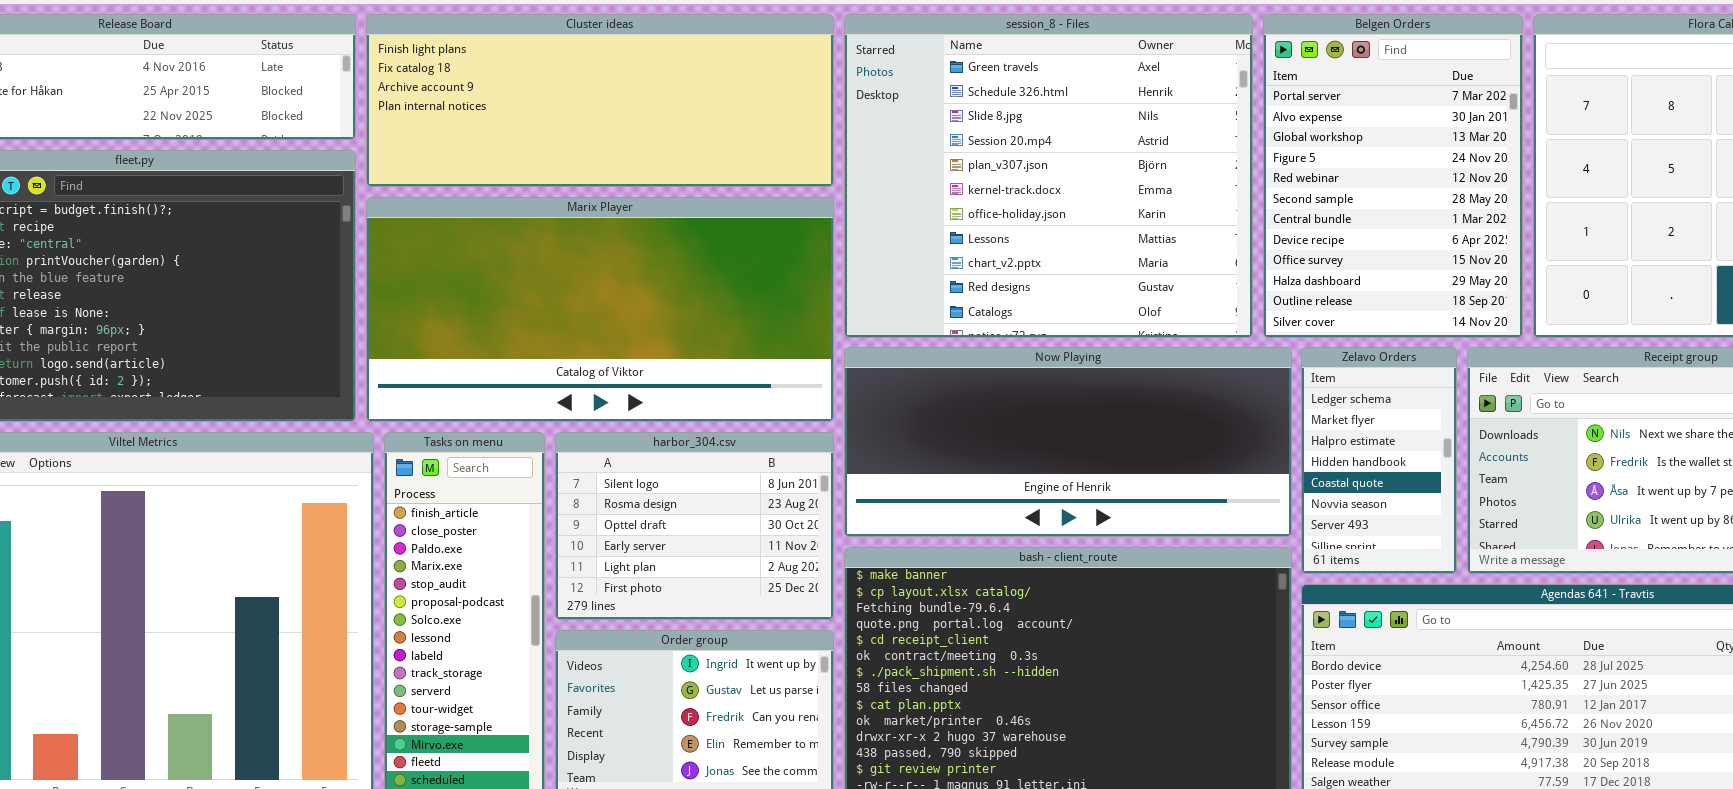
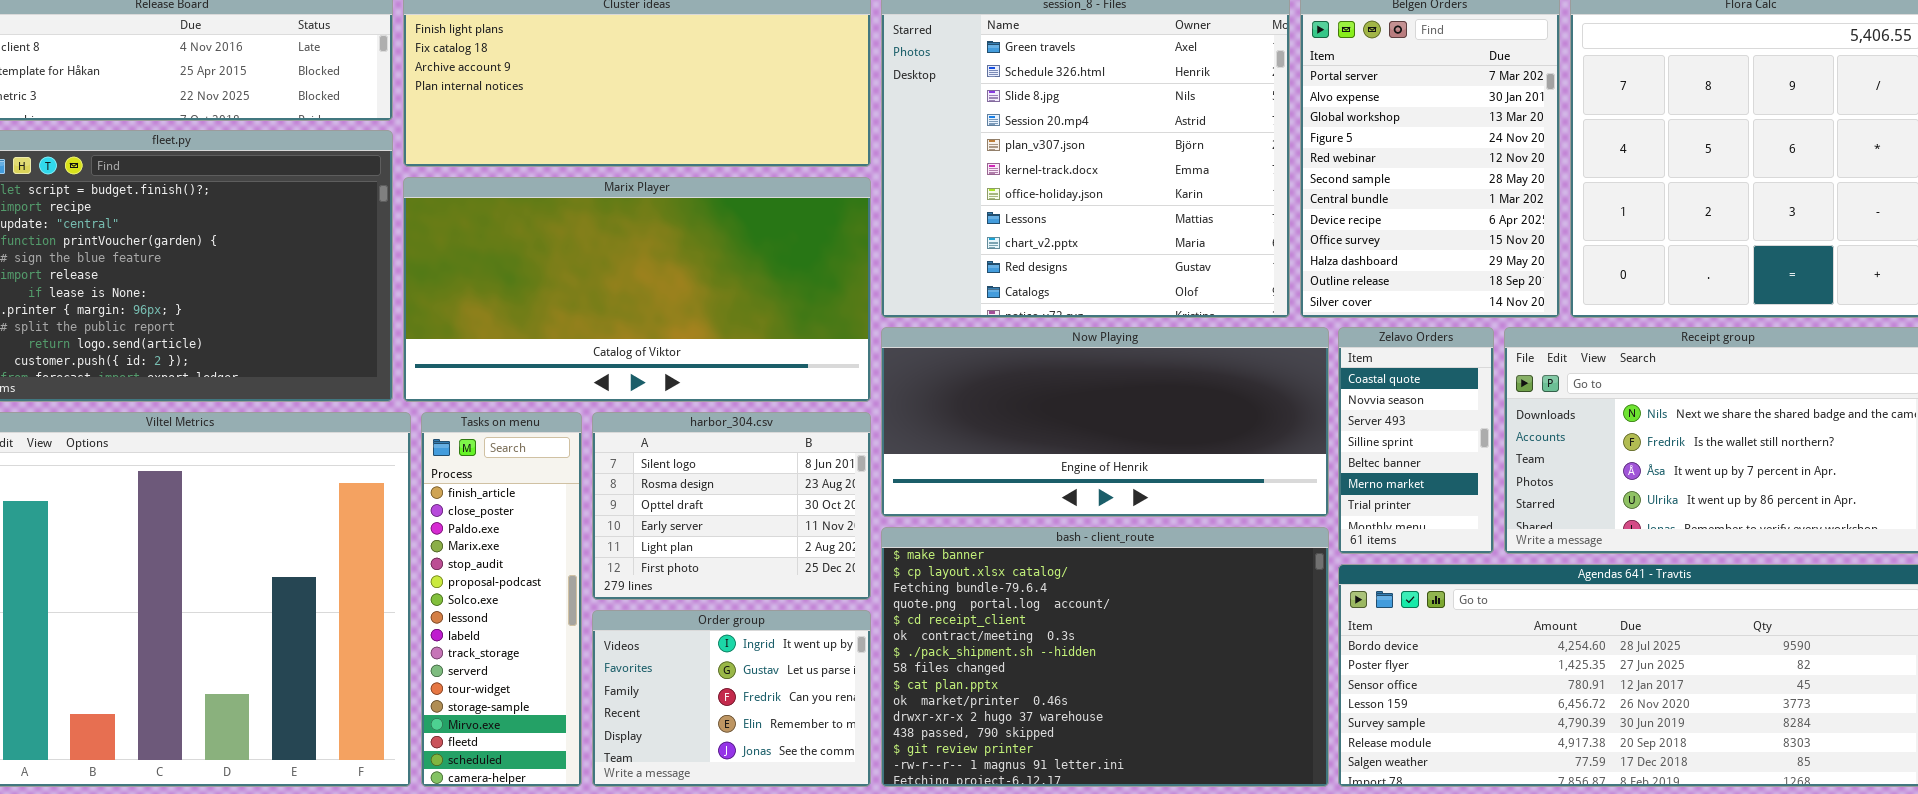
Zelavo Orders: [1301,347,1457,574] -> [1338,327,1494,554], scrolled down 4 rows

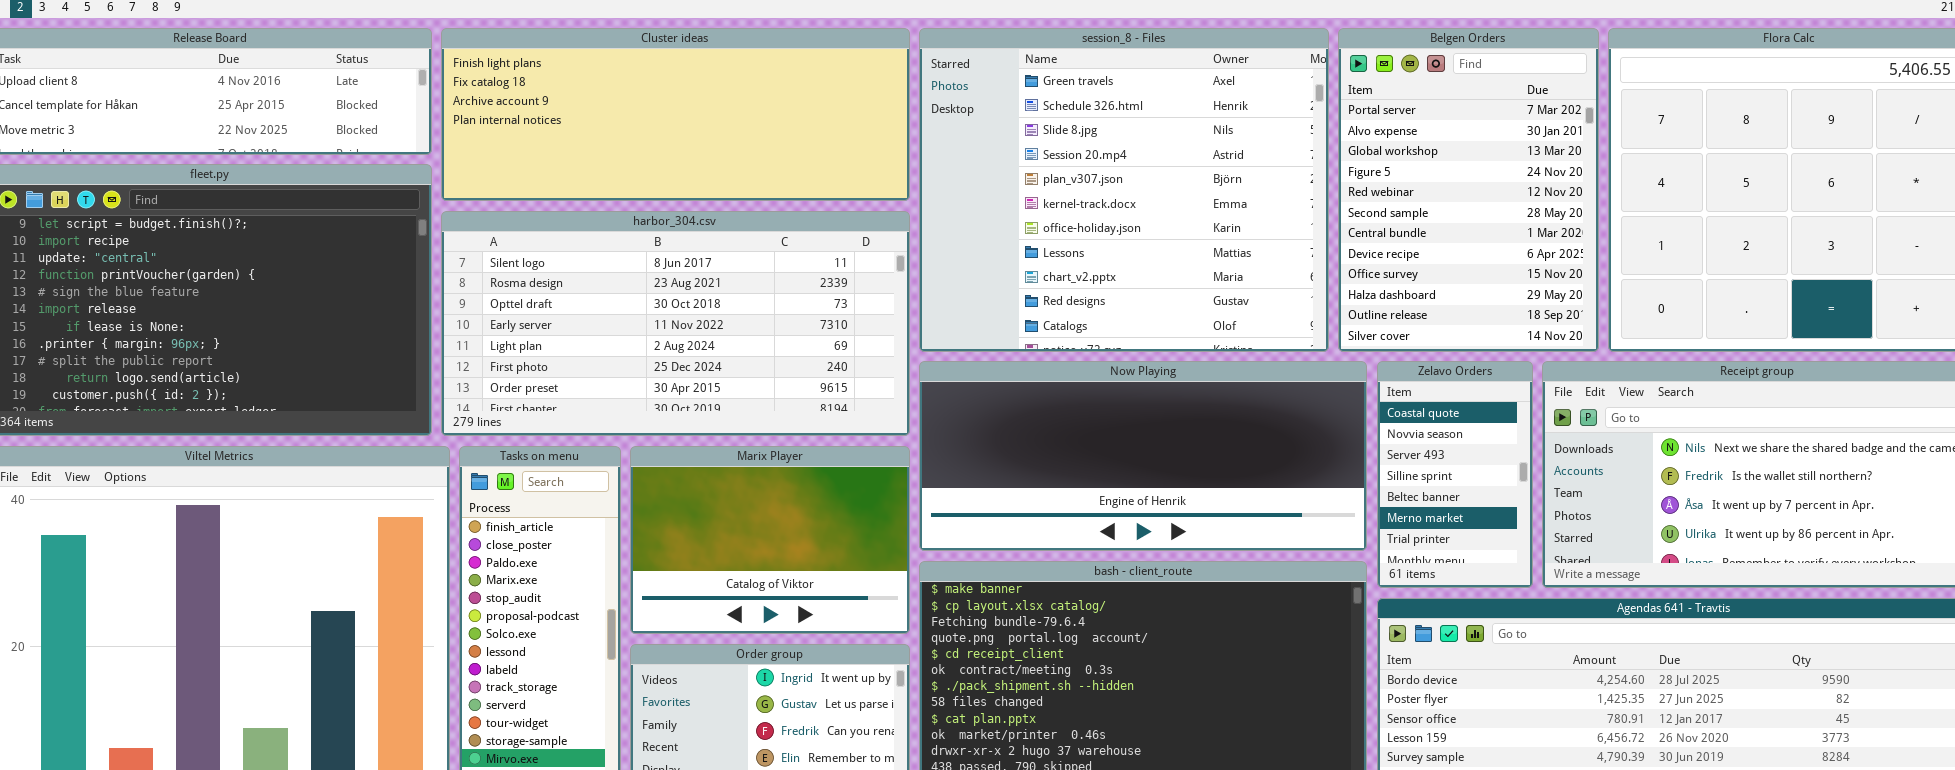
Marix Player: [403,177,871,402] -> [630,446,910,634], moved, resized
harbor_304.csv: [592,412,871,600] -> [441,211,910,436], moved, resized

